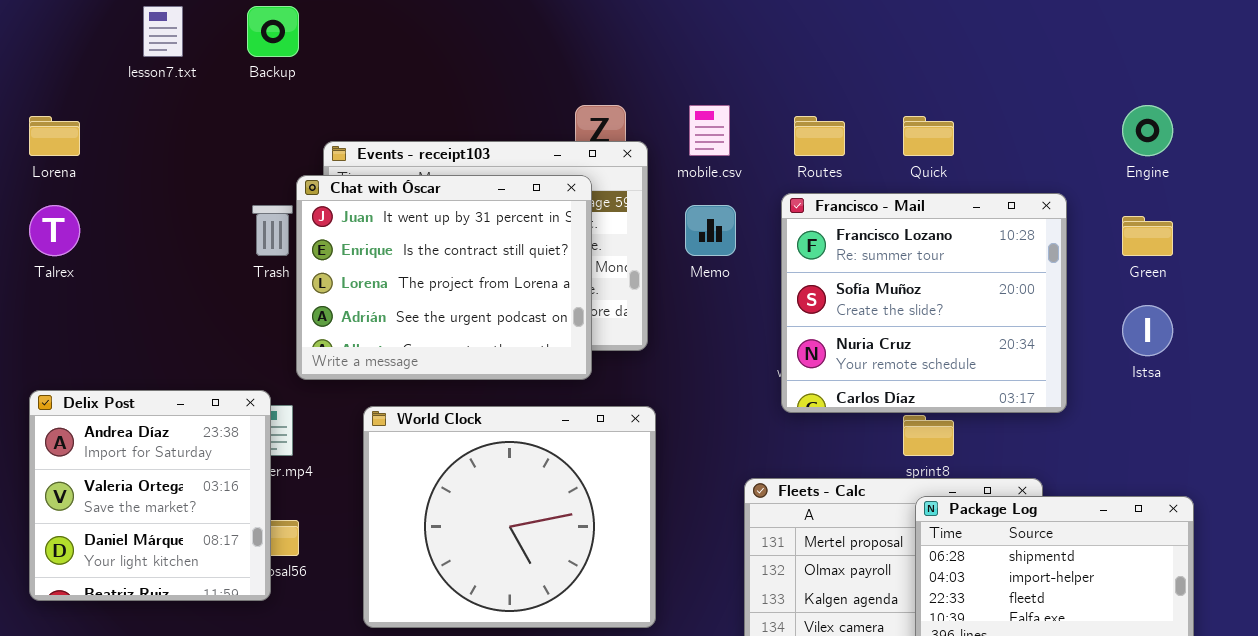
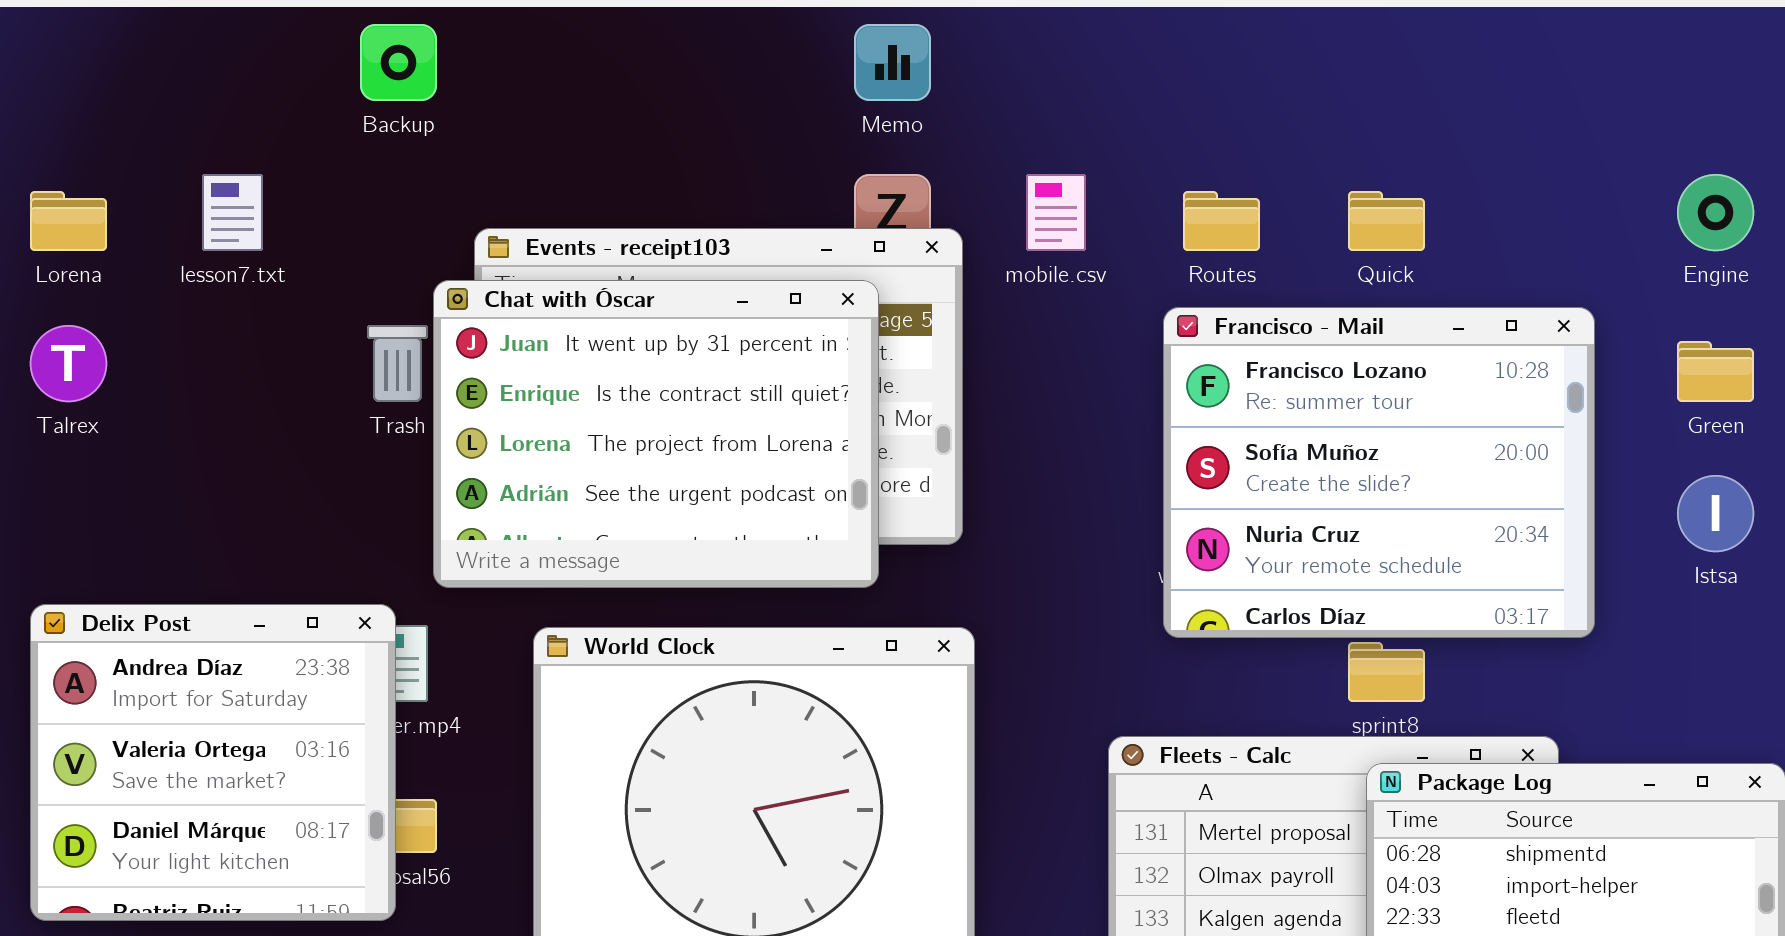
lesson7.txt: [143,6,183,57] -> [202,174,263,251], moved
Memo: [685,205,736,256] -> [854,24,931,101], moved

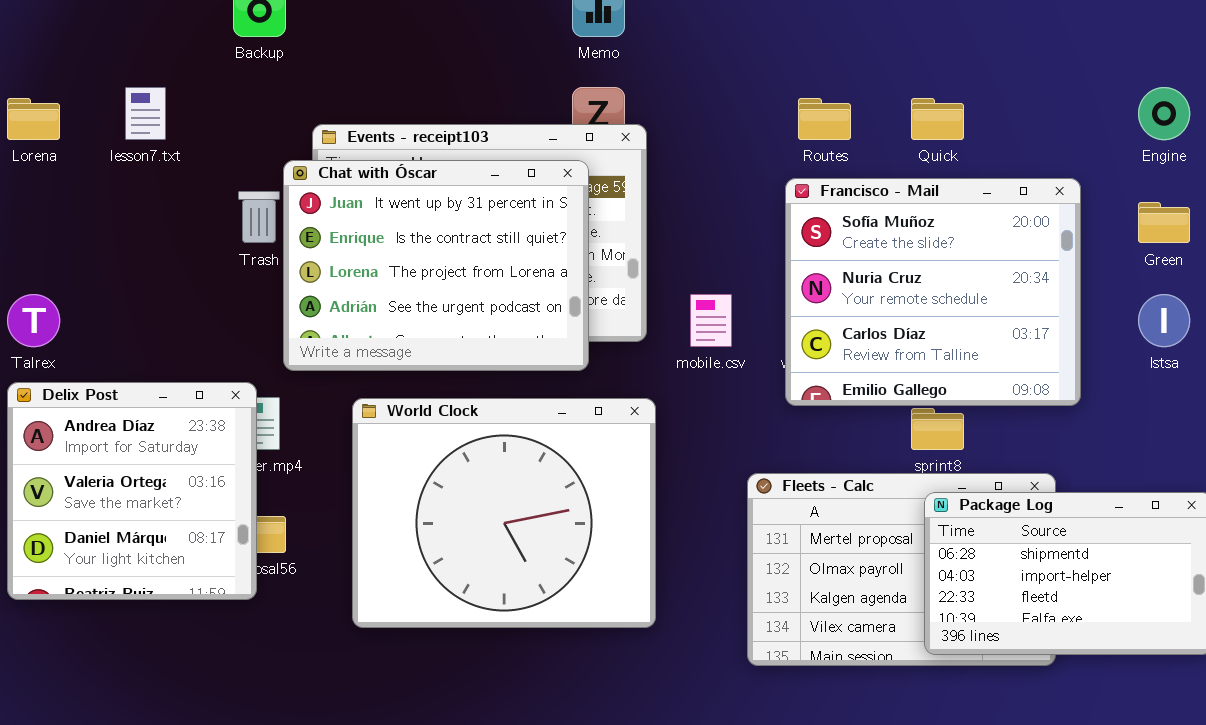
mobile.csv: [1026,174,1086,251] -> [690,294,732,347], moved
Francisco - Mail: [1163,307,1595,638] -> [785,178,1081,406], scrolled down 1 row
Talrex: [30,325,107,402] -> [7,294,60,347], moved

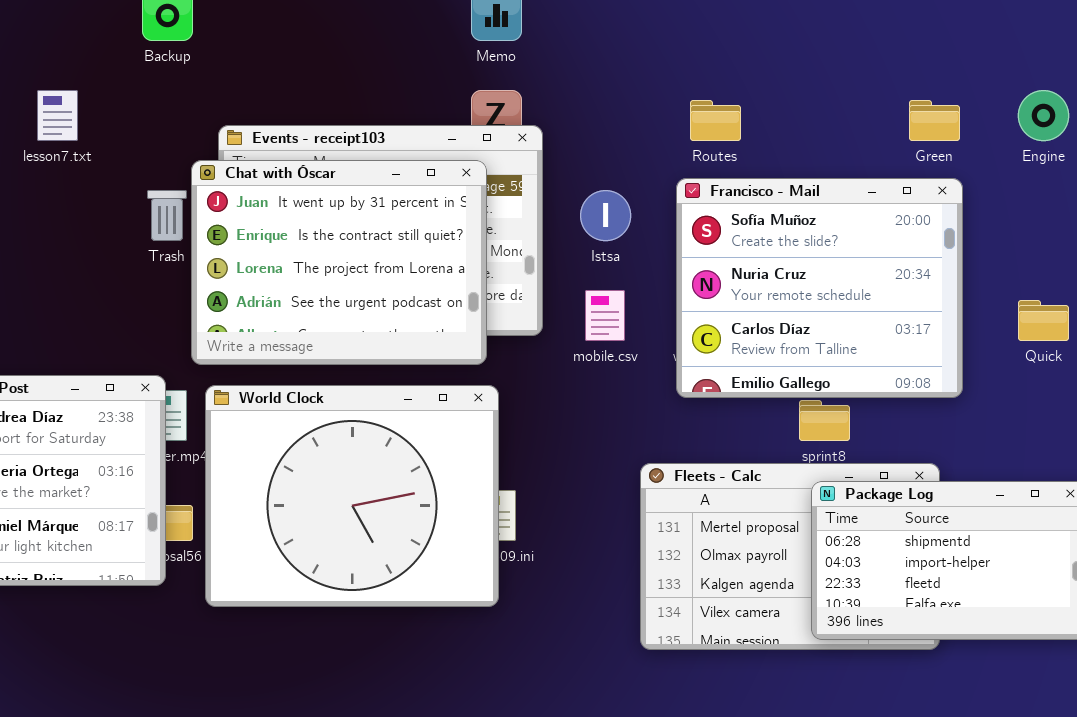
Quick: [911,98,964,140] -> [1018,300,1069,341], moved
Green: [1138,202,1190,243] -> [909,100,960,141], moved
Istsa: [1138,294,1190,347] -> [580,190,631,241], moved
World Clock: [352,398,656,628] -> [205,385,499,607], moved

